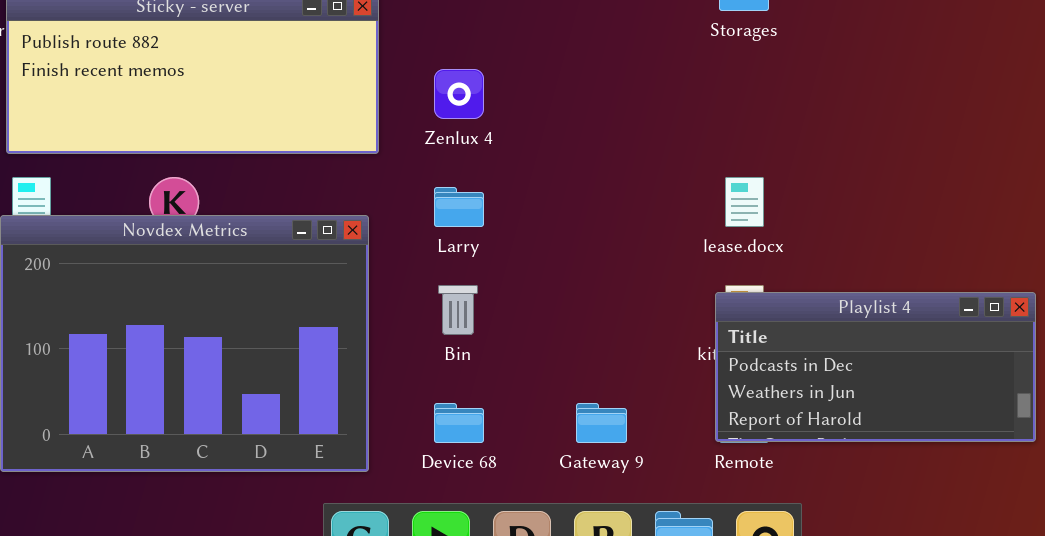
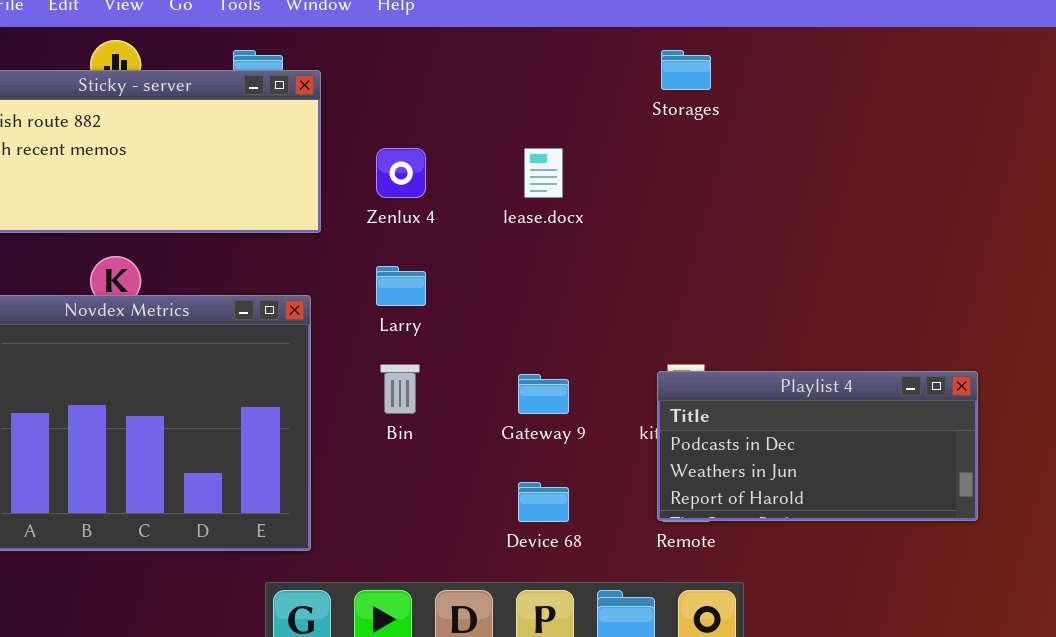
lease.docx: [725,177,764,227] -> [524,148,563,198], moved
Device 68: [434,403,484,443] -> [518,482,569,522], moved
Gateway 9: [576,403,627,443] -> [518,374,569,414], moved

